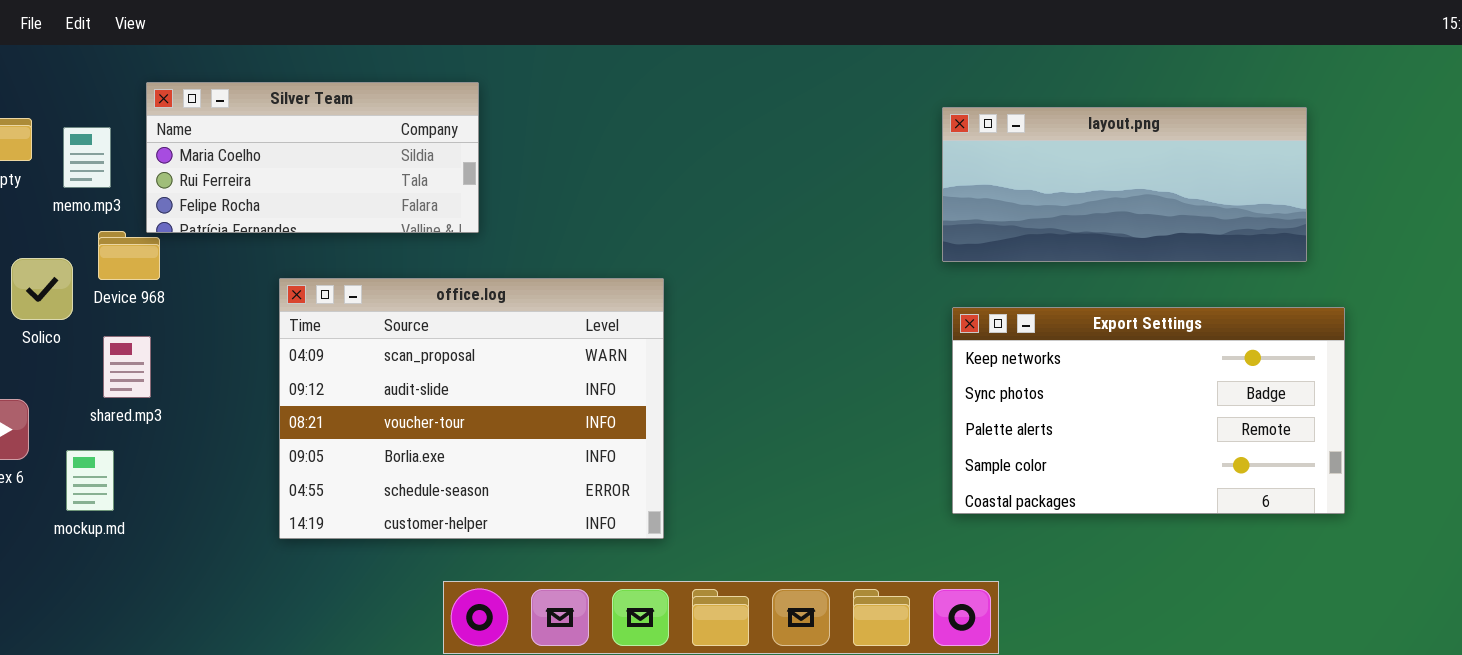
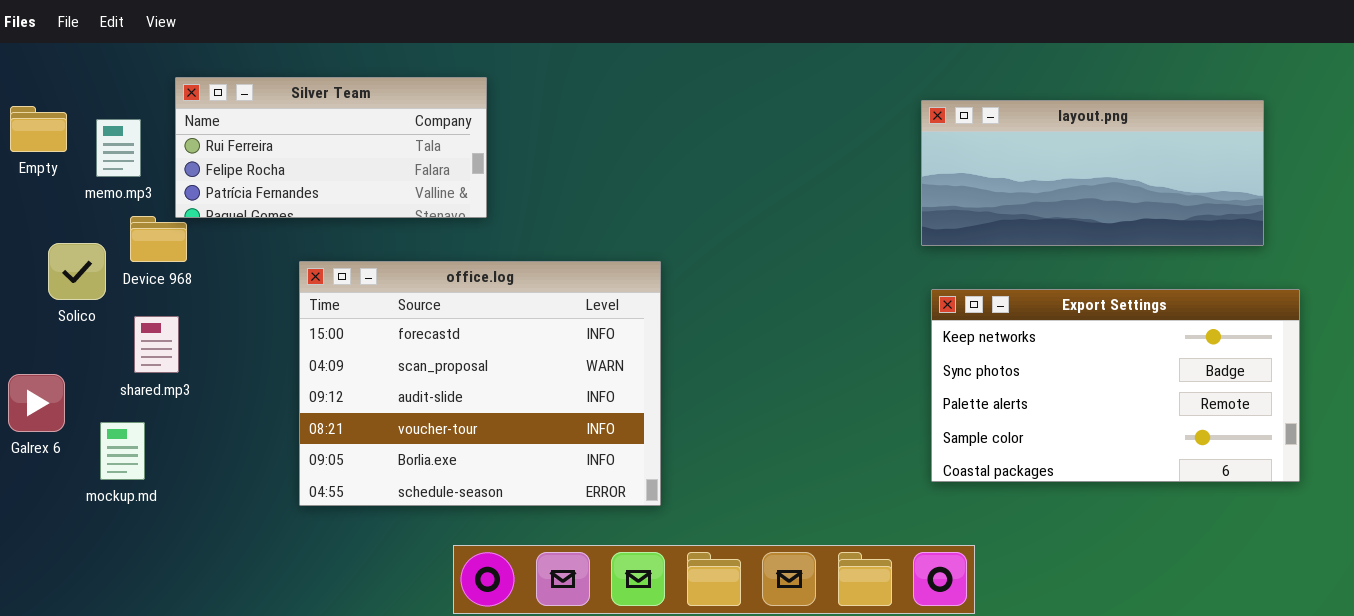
Silver Team: [146,82,479,233] -> [175,77,487,218], scrolled down 1 row
office.log: [279,278,664,539] -> [299,261,661,506], scrolled up 1 row

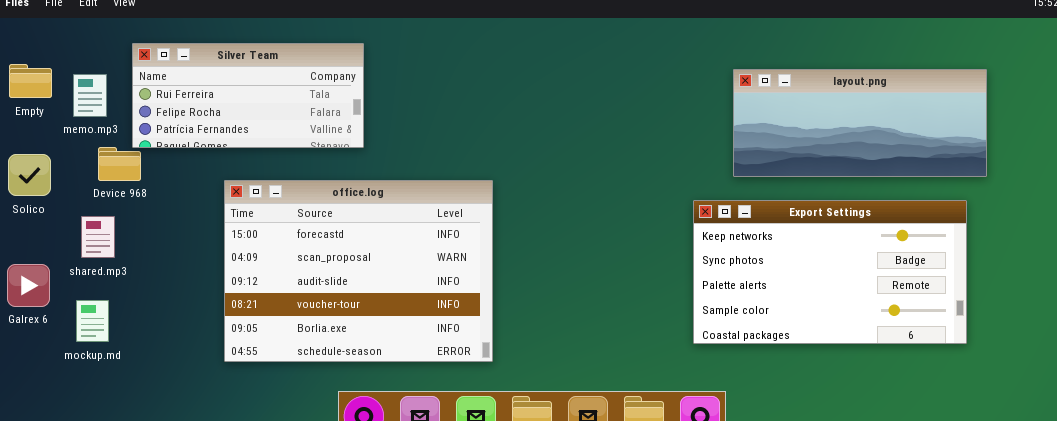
layout.png: [921,100,1264,246] -> [733,69,987,177], moved
Solico: [48,243,106,300] -> [8,154,51,196], moved
shared.mp3: [134,316,179,373] -> [81,216,115,258], moved

